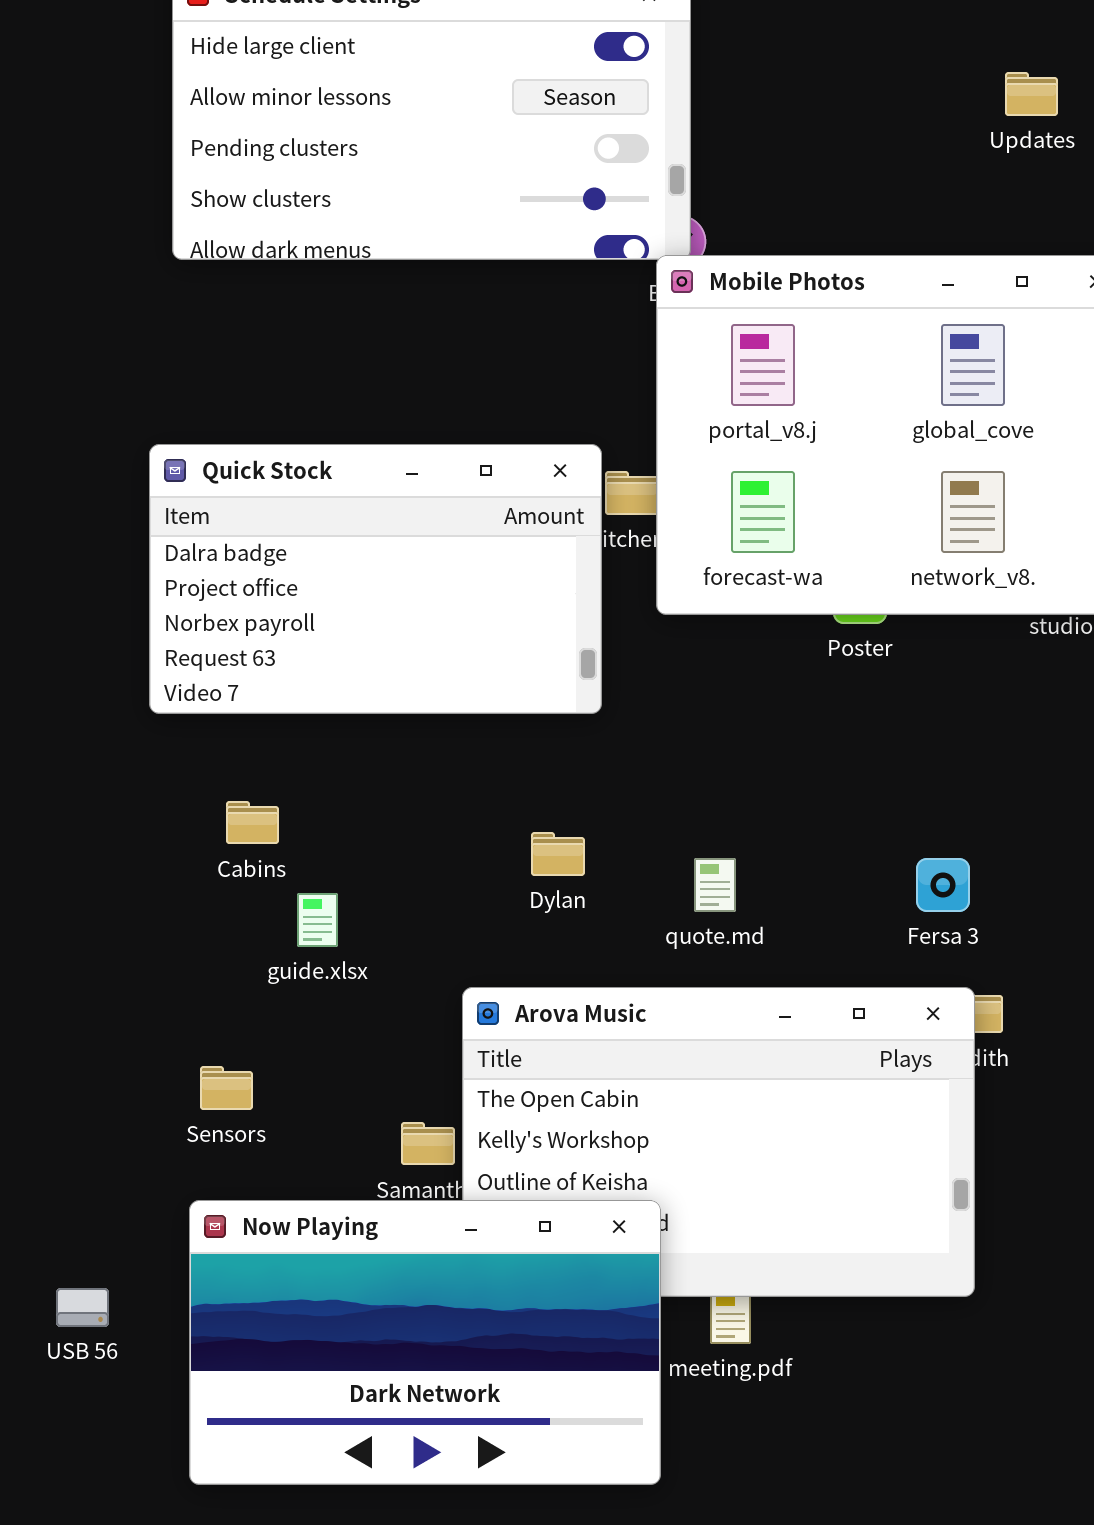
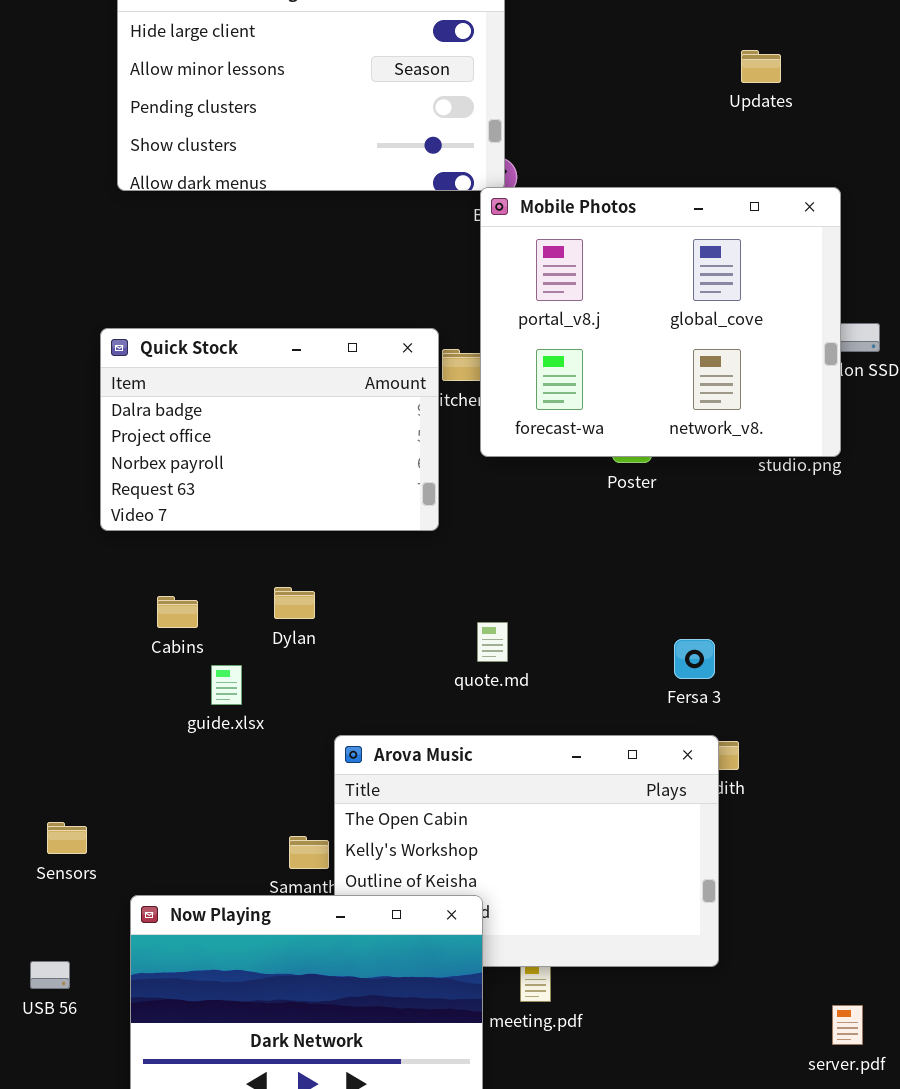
Dylan: [531,832,585,876] -> [274,587,315,619], moved
quote.md: [694,858,736,912] -> [477,622,508,662], moved
Sensors: [200,1066,253,1110] -> [47,822,87,854], moved

